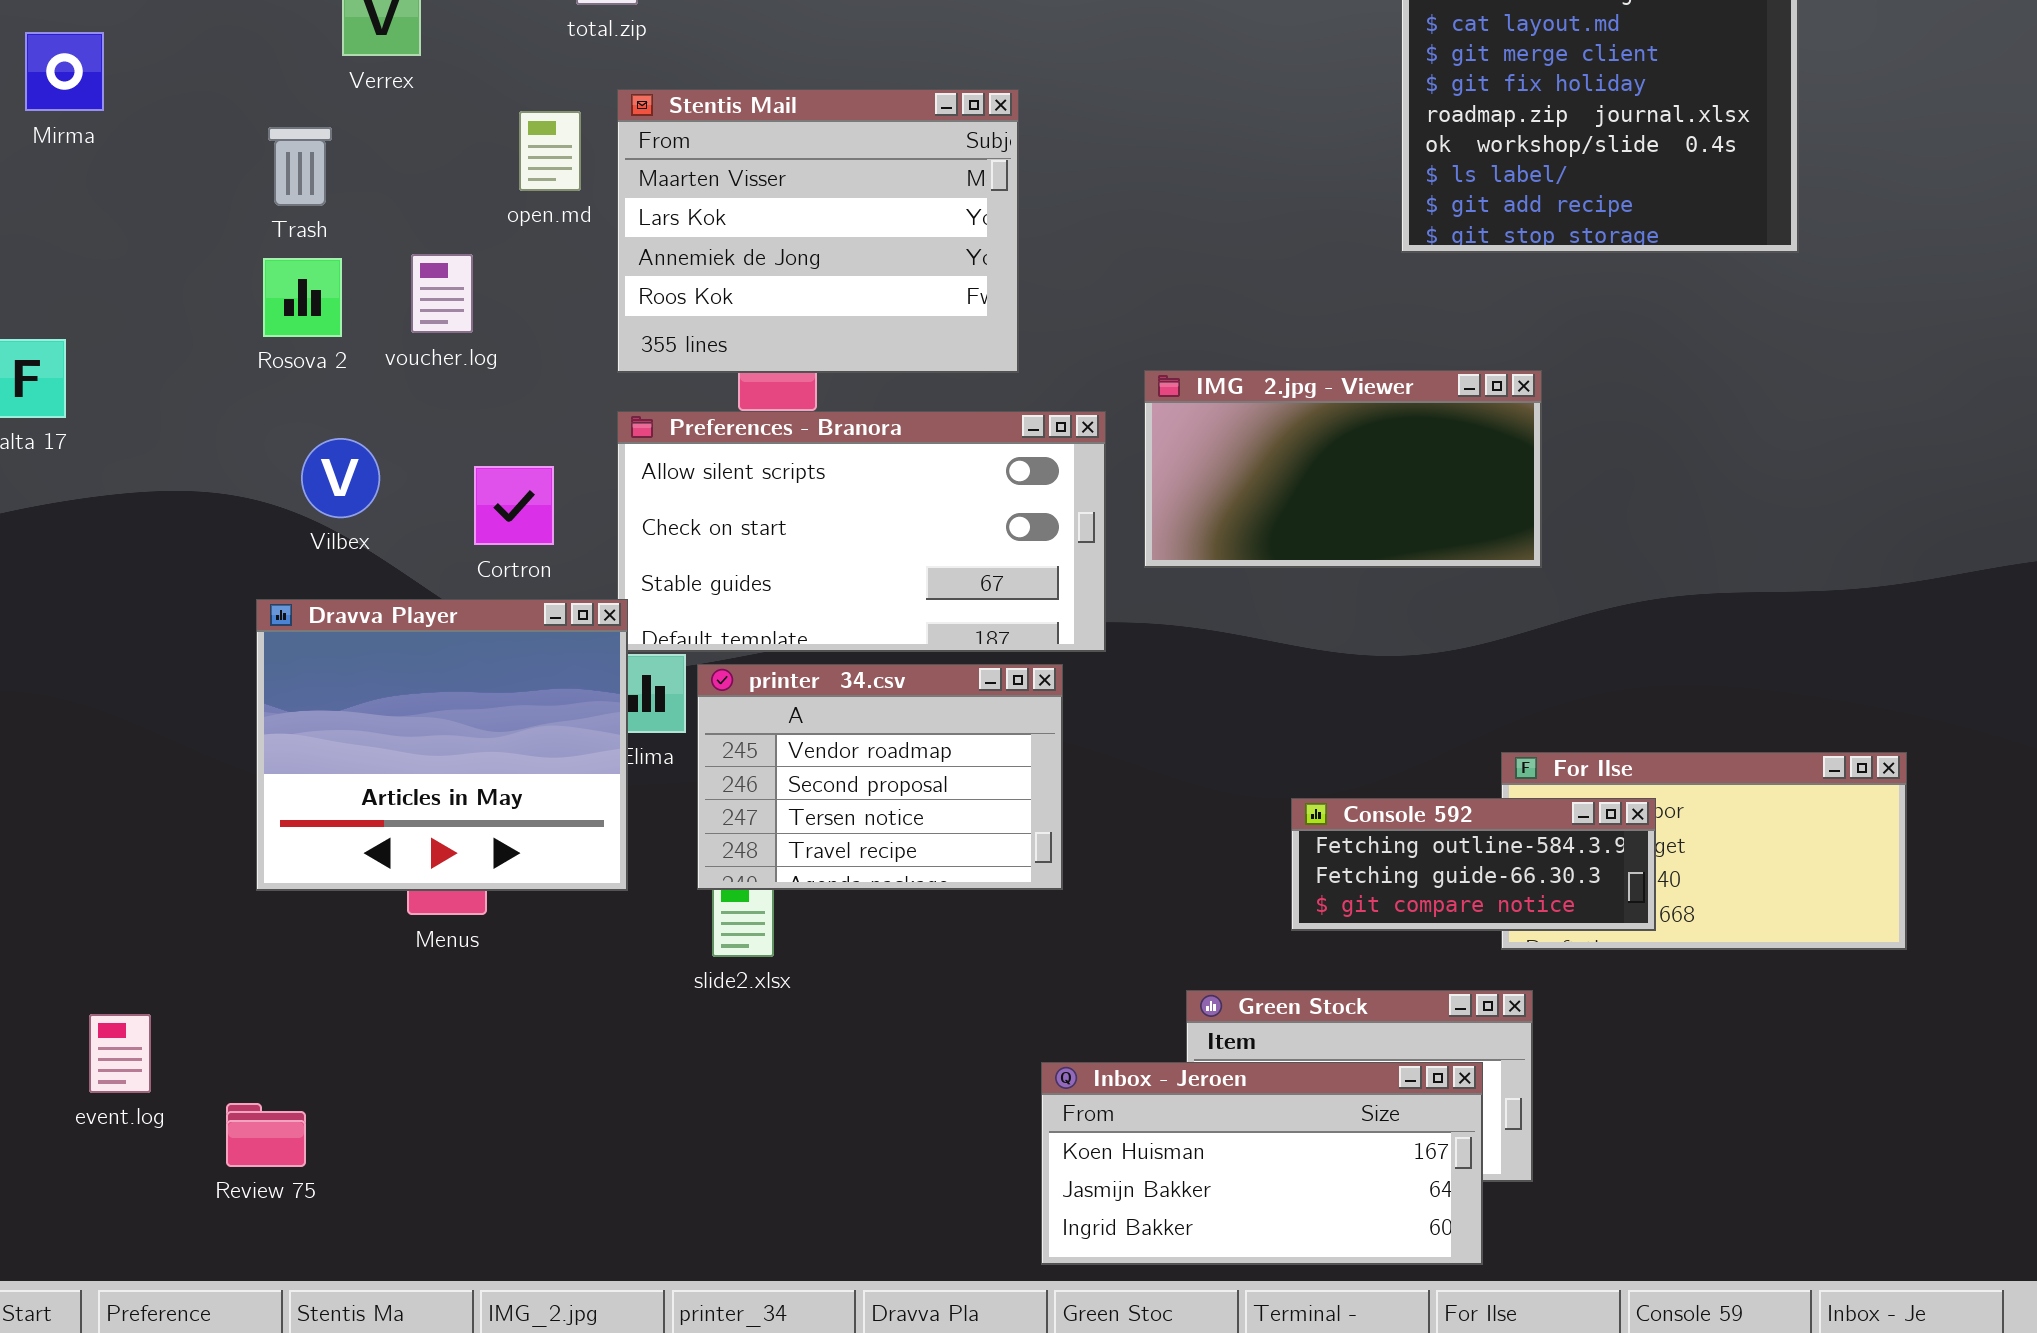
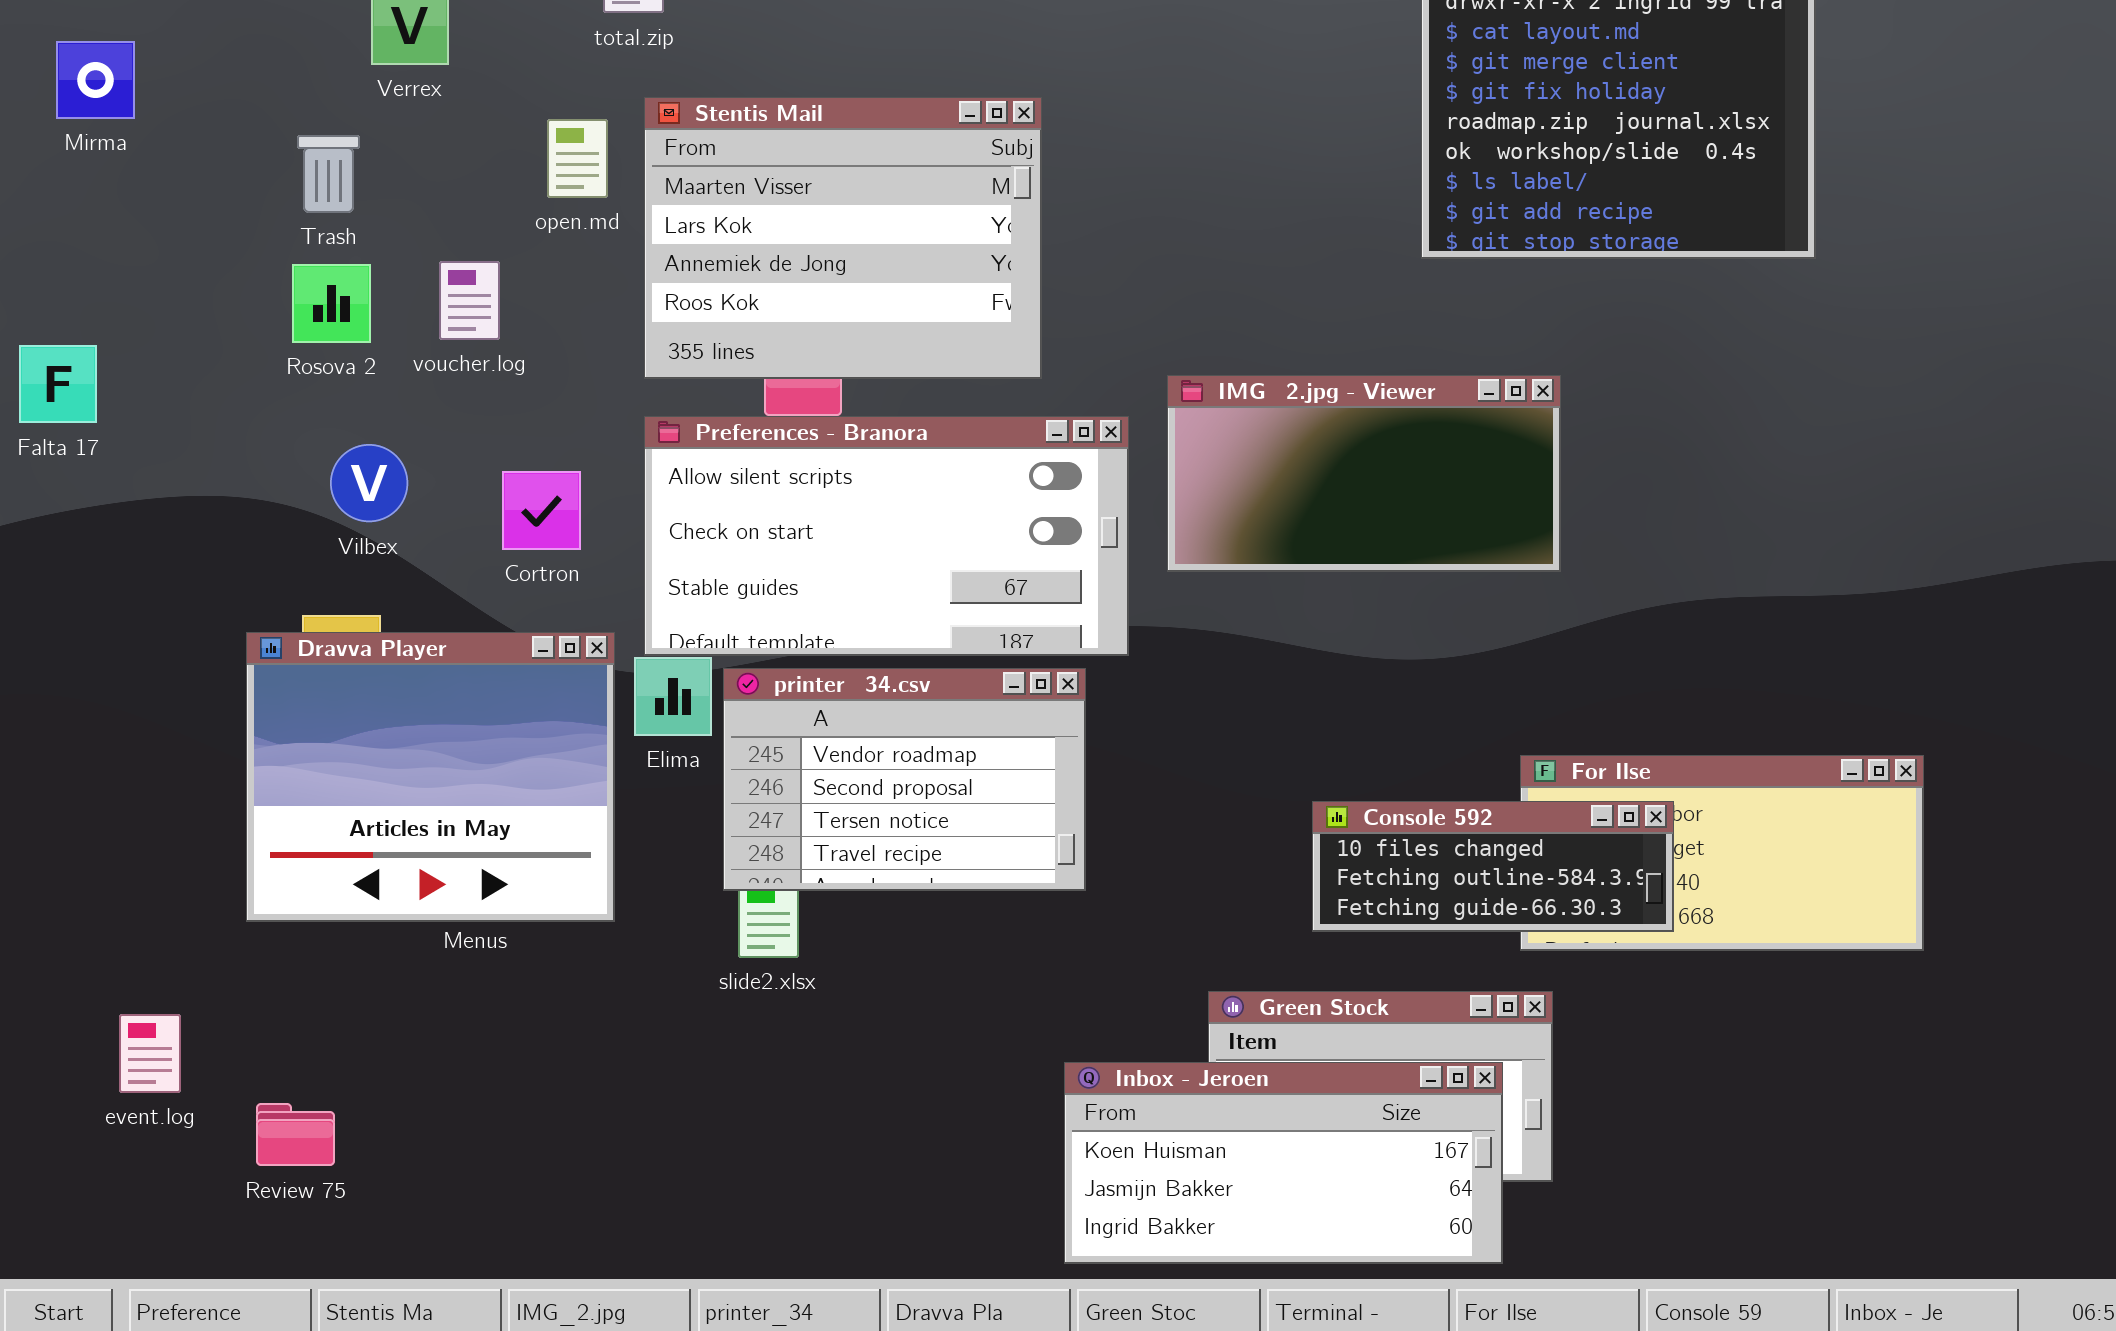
Dravva Player: [256,599,628,891] -> [246,632,615,922], moved
Console 592: [1291,798,1656,931] -> [1312,801,1674,932], scrolled up 1 row

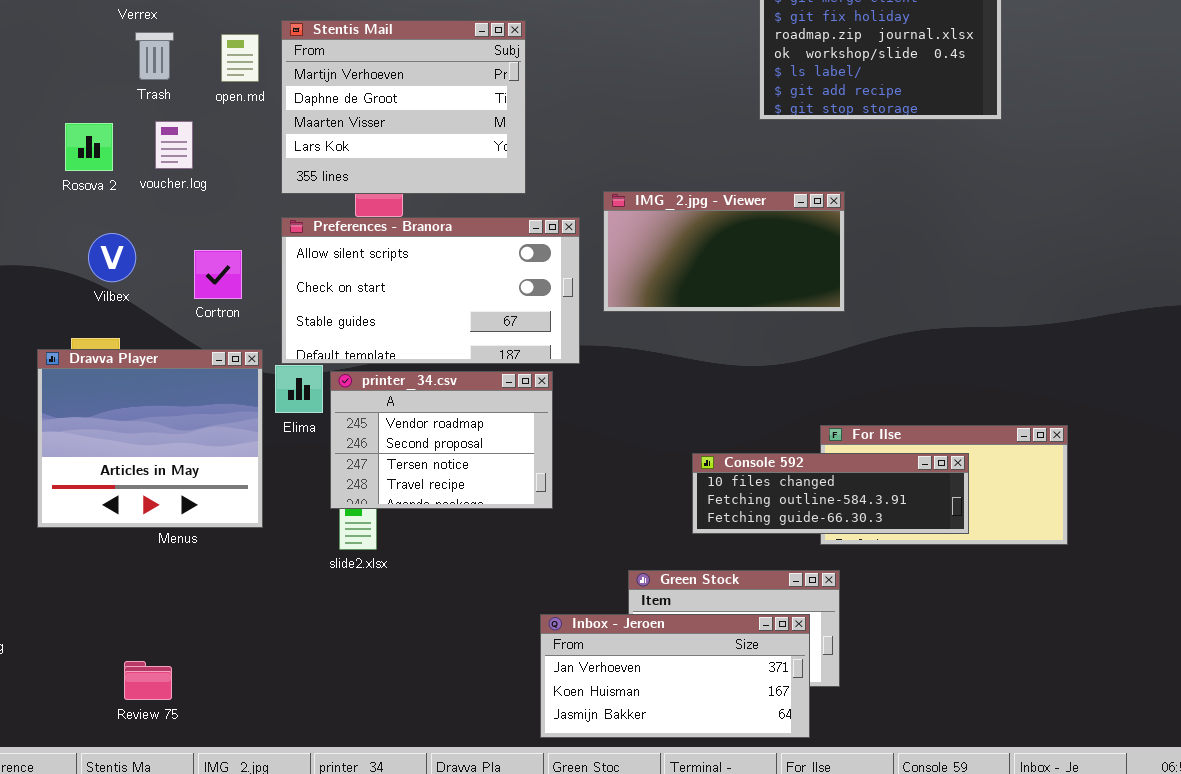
Stentis Mail: [644,97,1042,379] -> [281,20,526,194], scrolled up 2 rows
Trash: [297,135,360,213] -> [135,32,174,80], moved
Console 592: [1312,801,1674,932] -> [692,453,969,534], resized
Inbox - Jeroen: [1064,1062,1503,1264] -> [540,614,810,738], scrolled up 1 row
Review 75: [256,1103,335,1166] -> [124,661,172,700], moved

